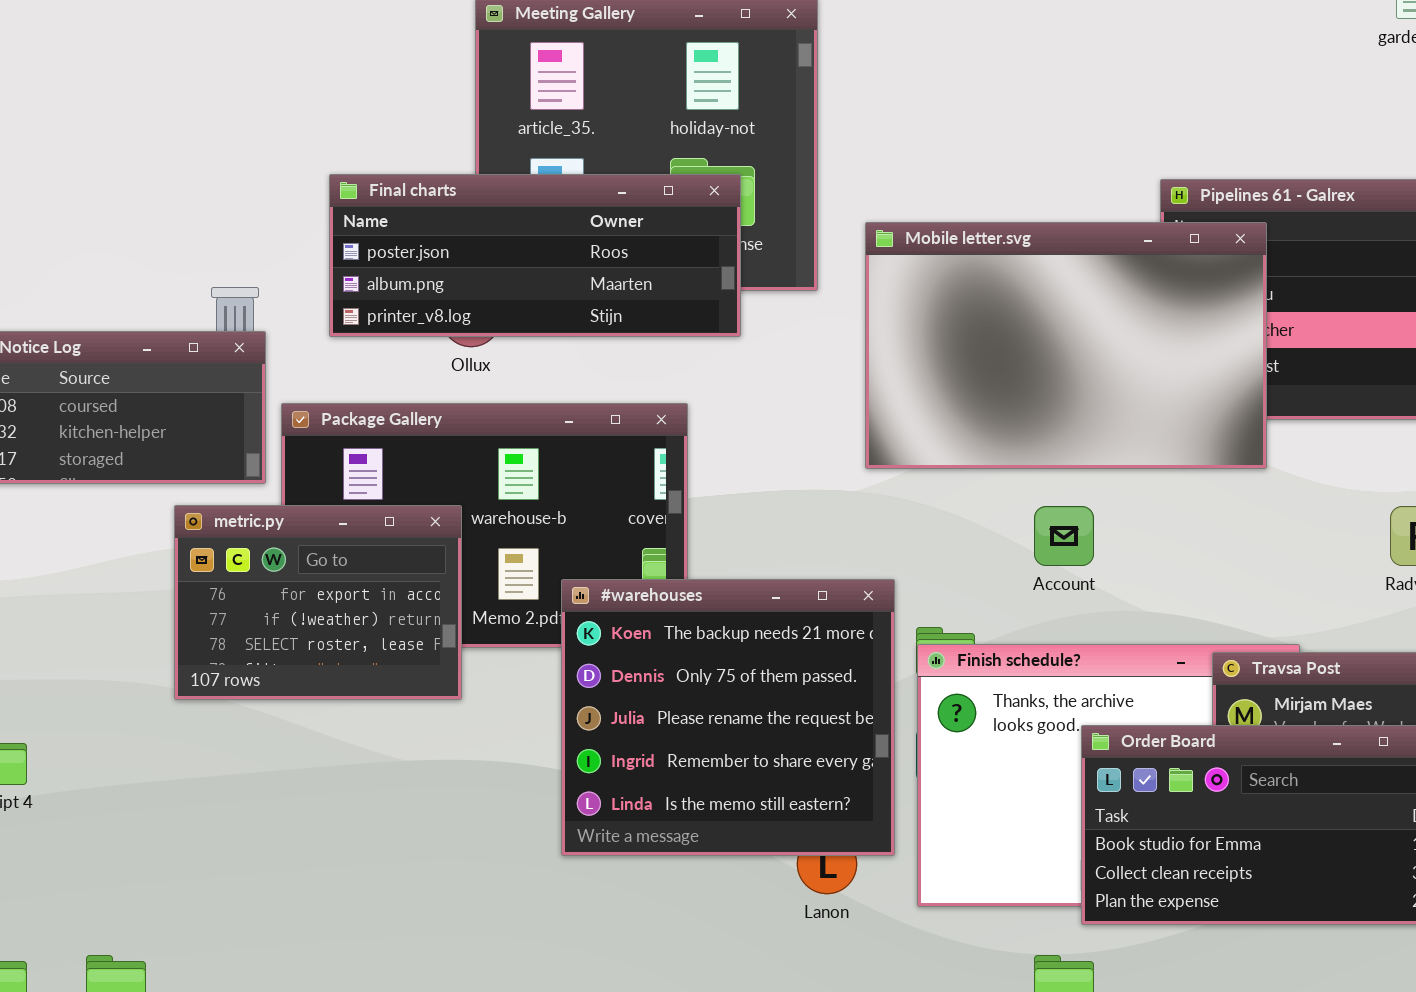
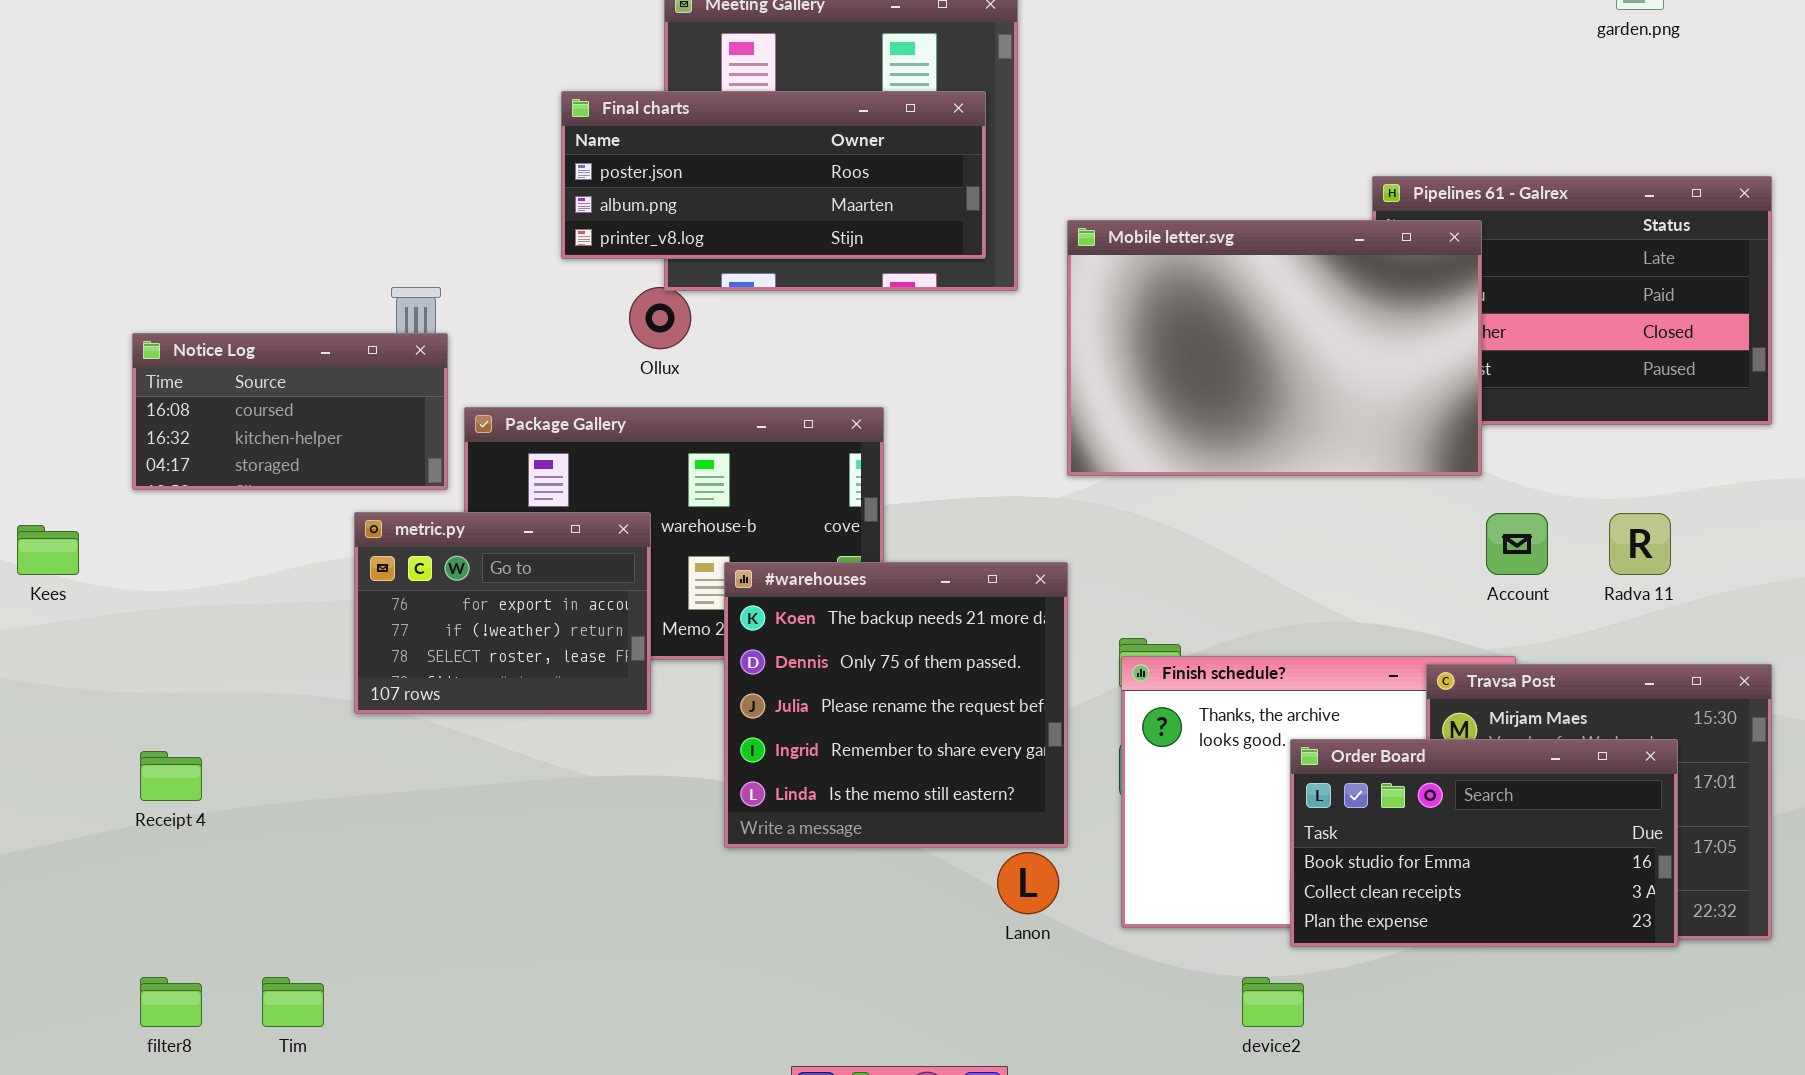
Final charts: [329,174,741,337] -> [561,91,986,259], moved
Account: [1034,506,1094,566] -> [1486,513,1548,575], moved
#warehouses: [561,579,895,856] -> [724,562,1068,848], moved

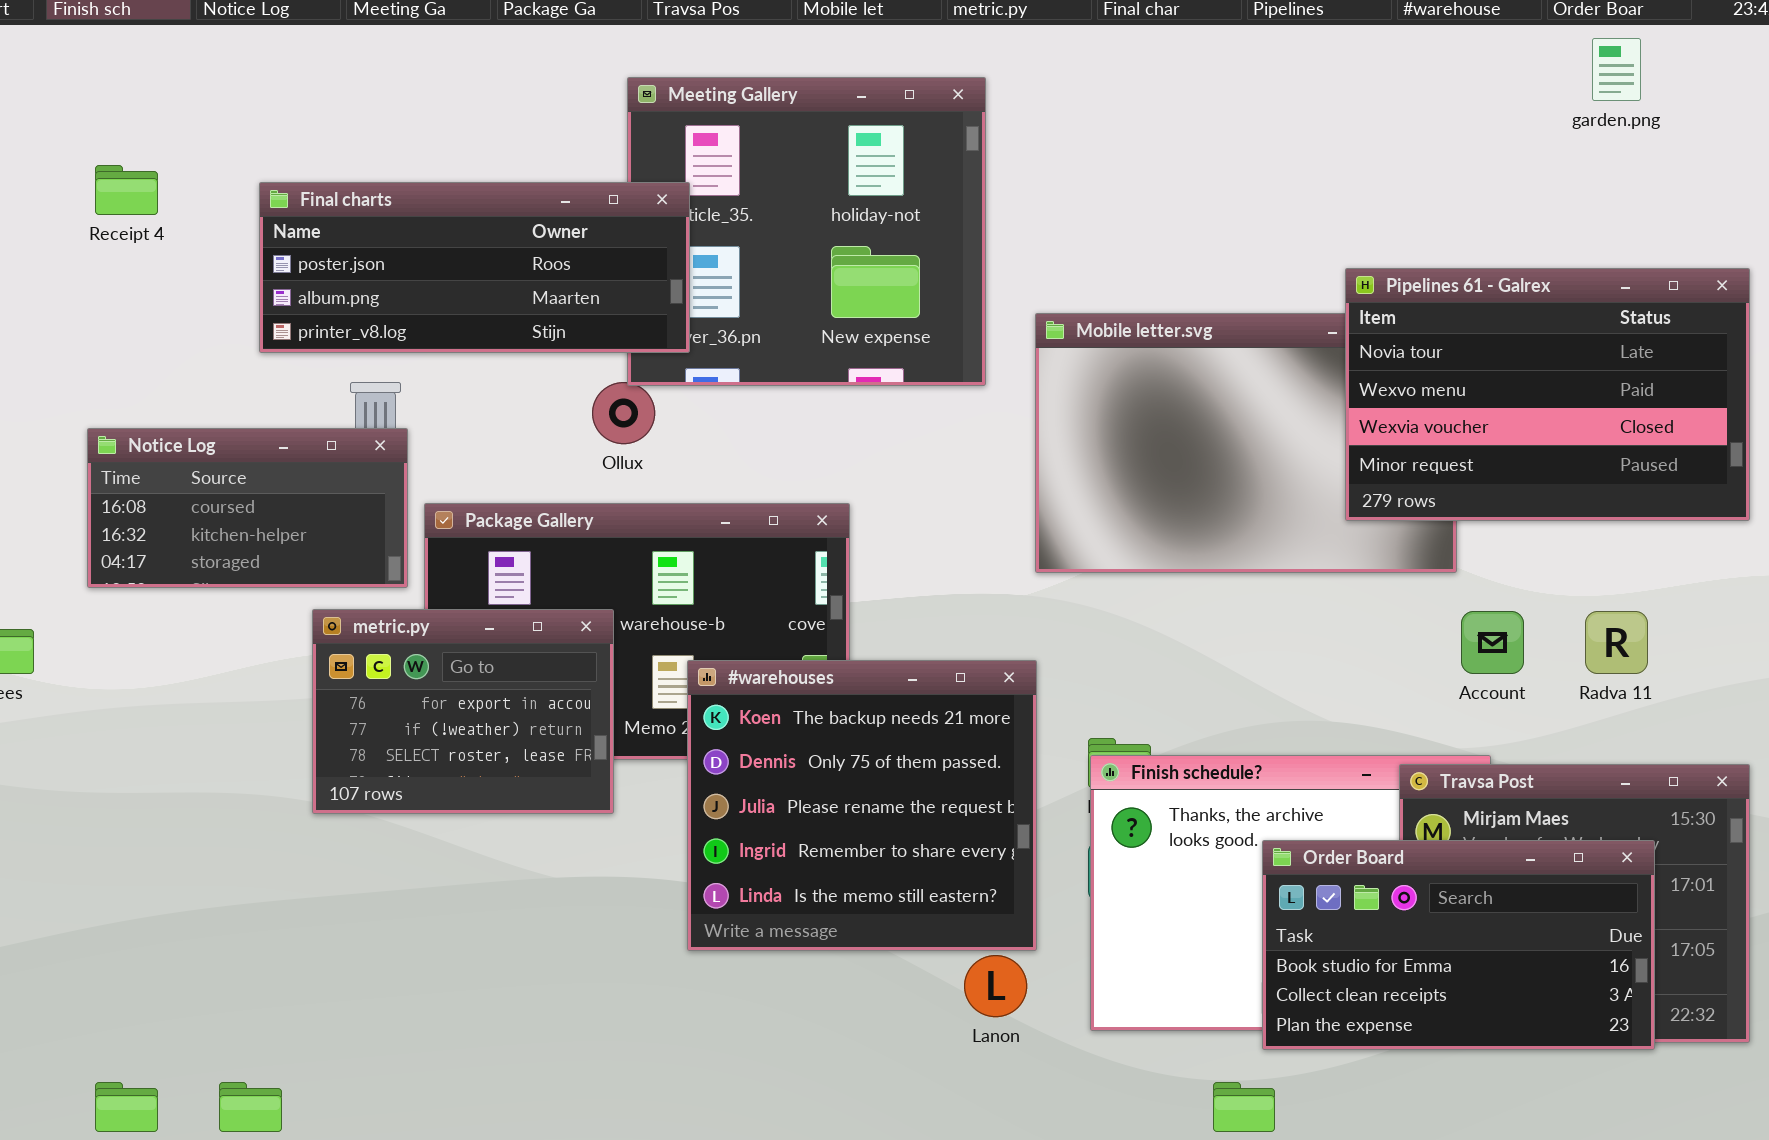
Final charts: [561,91,986,259] -> [259,182,690,353], moved
Pipelines 61 - Galrex: [1372,176,1772,425] -> [1345,268,1750,521], raised
Receipt 4: [140,751,202,801] -> [95,165,158,215], moved

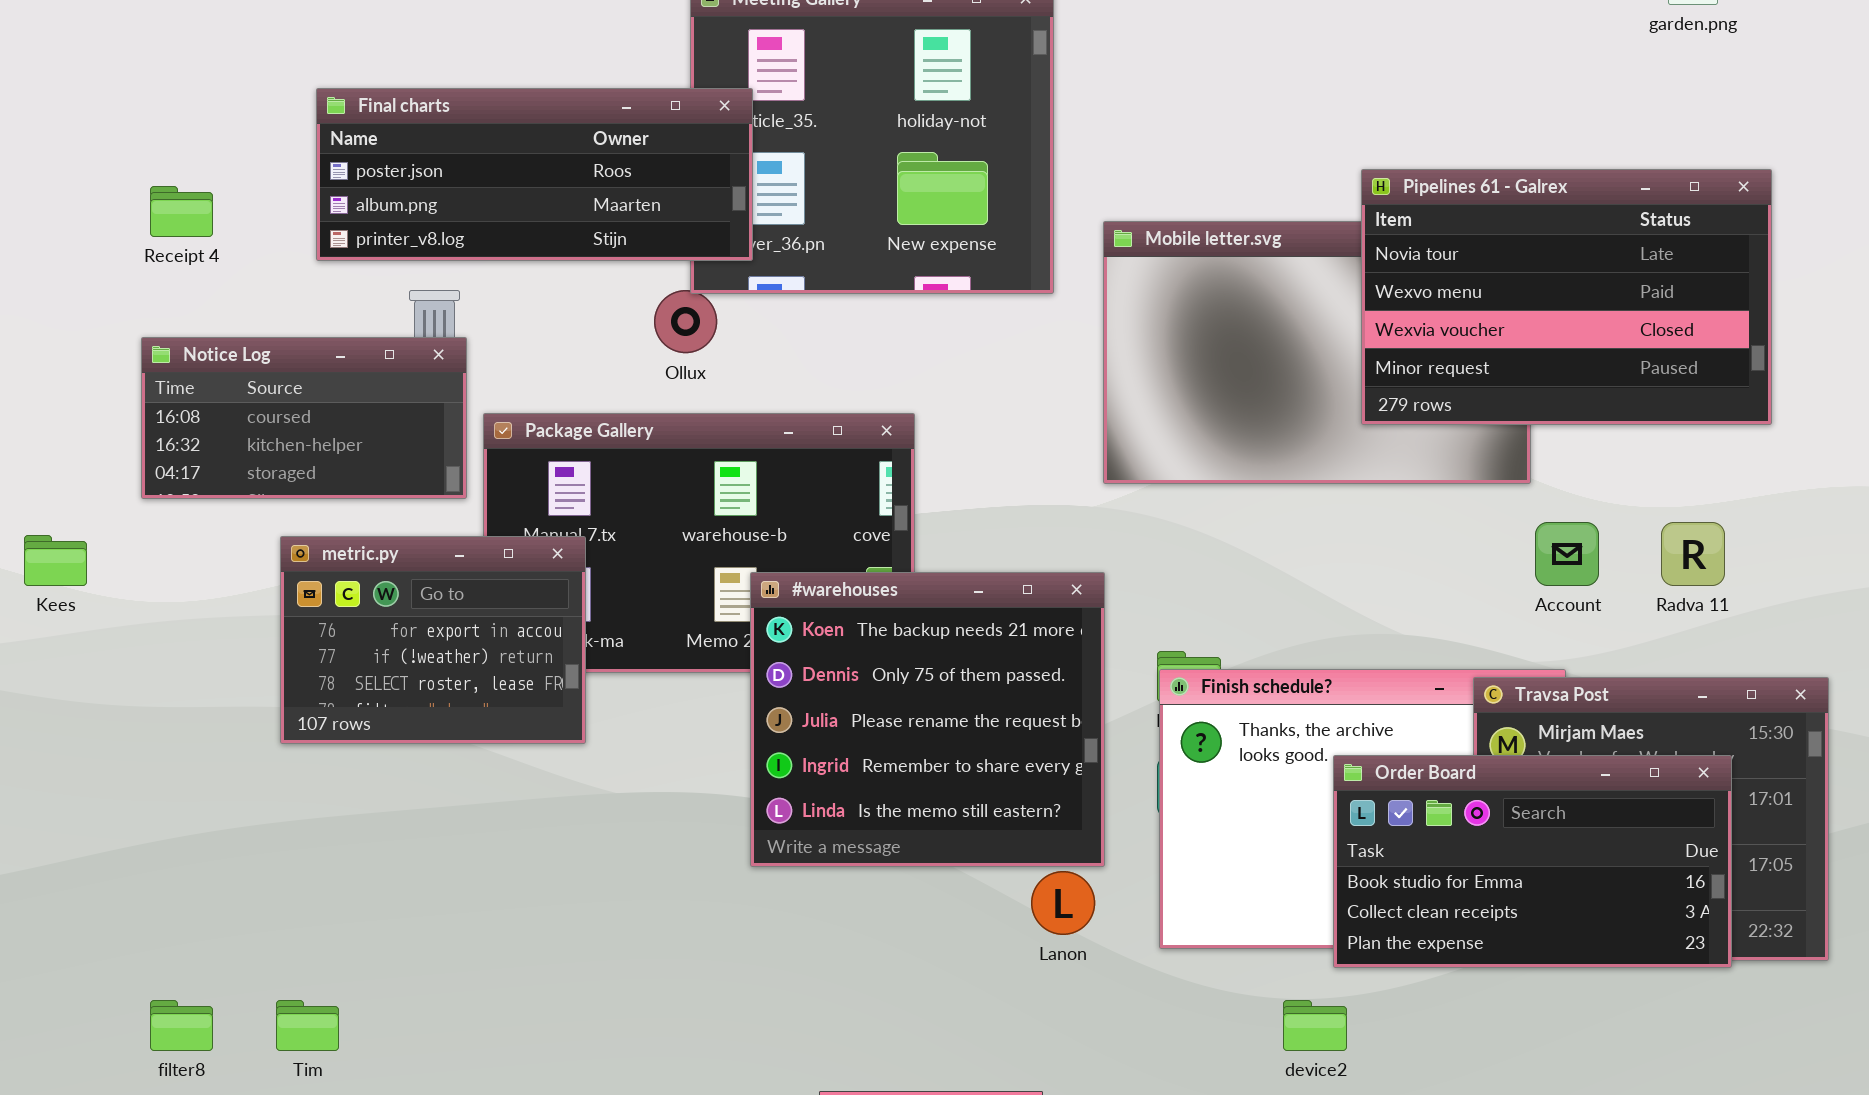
Receipt 4: [95,165,158,215] -> [150,186,213,237], moved
Pipelines 61 - Galrex: [1345,268,1750,521] -> [1361,169,1772,425], moved
metric.py: [312,609,614,814] -> [280,536,586,744], moved

